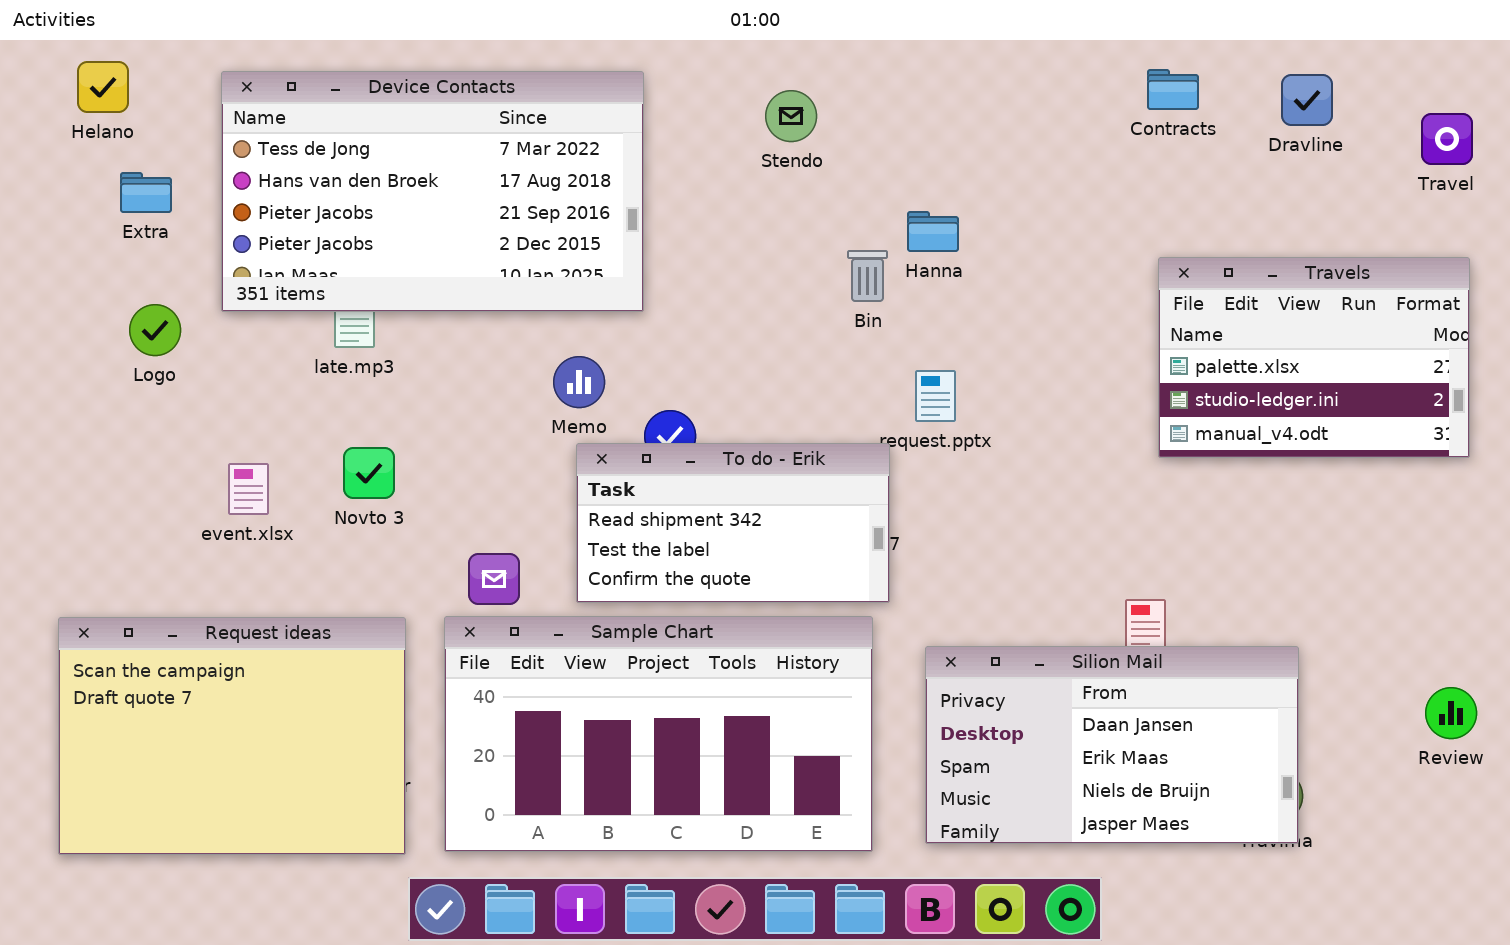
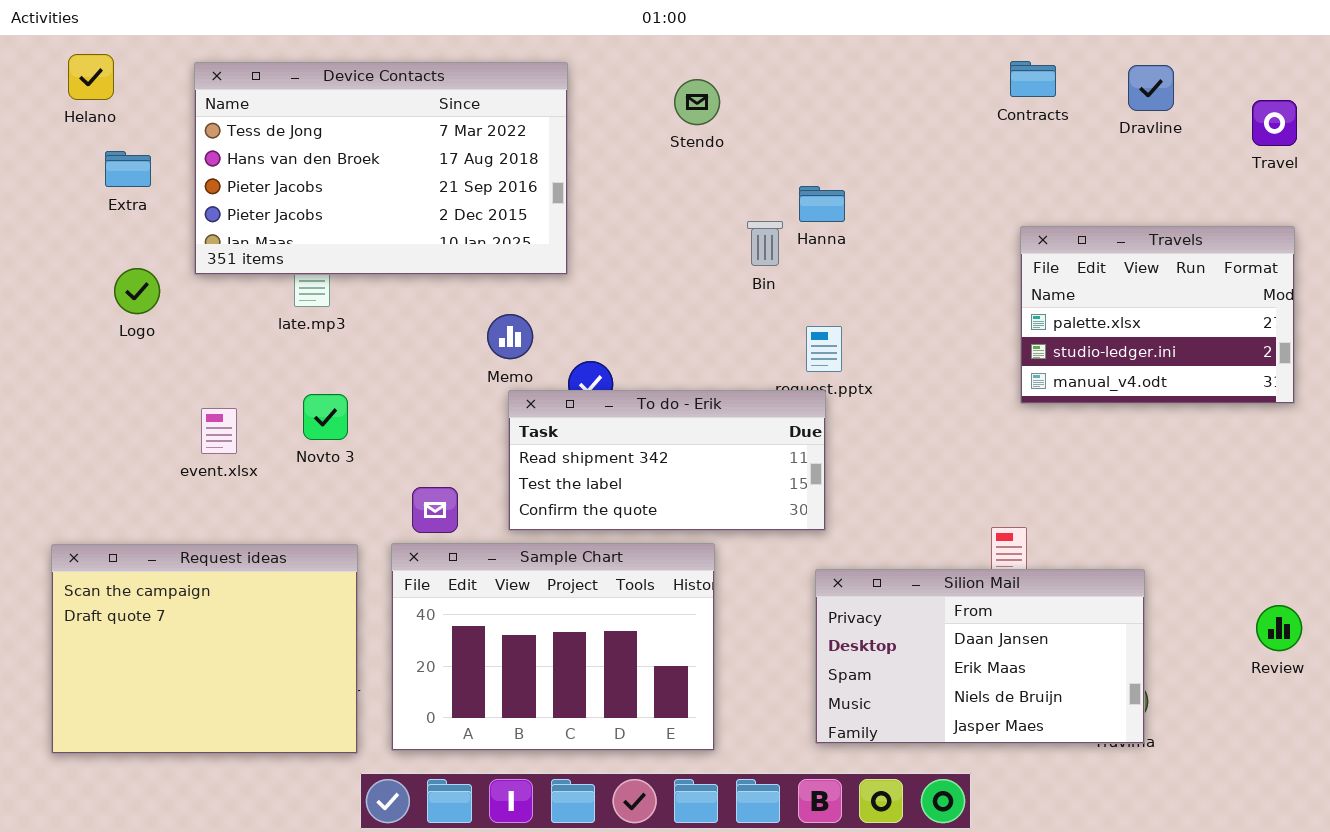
To do - Erik: [576,443,890,603] -> [508,390,826,531], resized
Sample Chart: [444,616,873,852] -> [391,543,715,751], resized

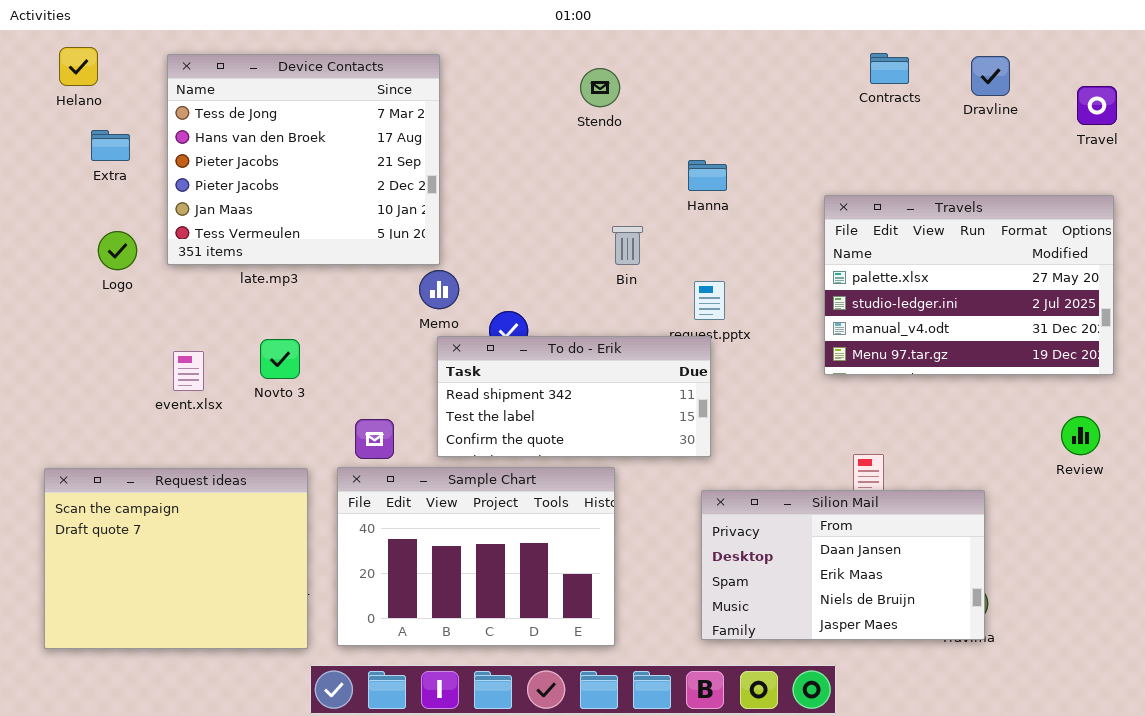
Device Contacts: [194,62,568,275] -> [167,54,440,265], resized
Bin: [747,221,783,266] -> [612,226,643,265], moved
Travels: [1020,226,1295,404] -> [824,195,1114,375], resized
Review: [1256,605,1302,651] -> [1061,416,1100,455], moved

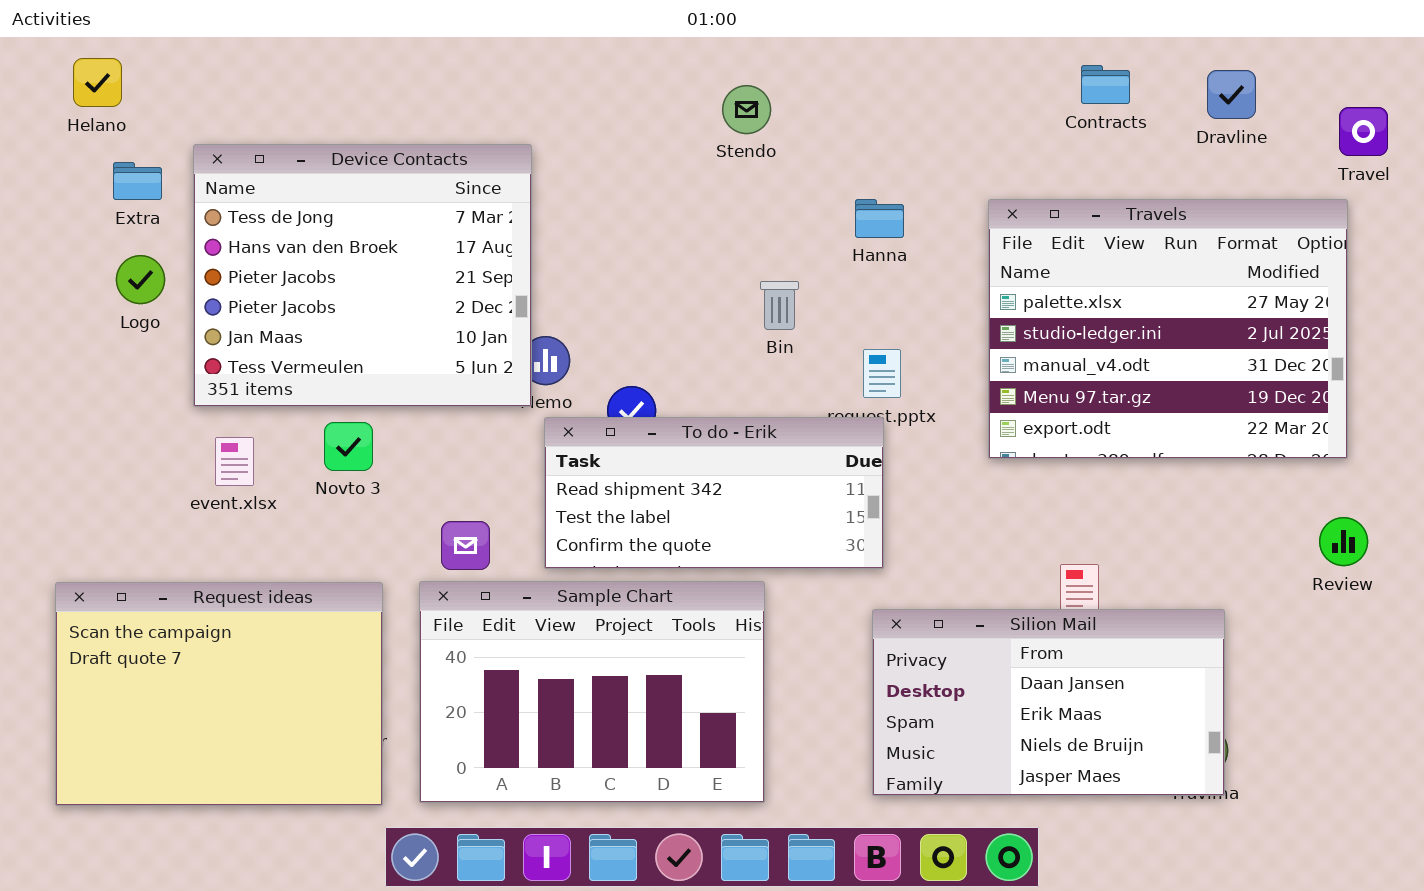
Device Contacts: [167,54,440,265] -> [193,144,532,407], moved
Travels: [824,195,1114,375] -> [988,199,1348,459], moved, resized
Logo: [98,231,137,270] -> [116,255,165,304], moved

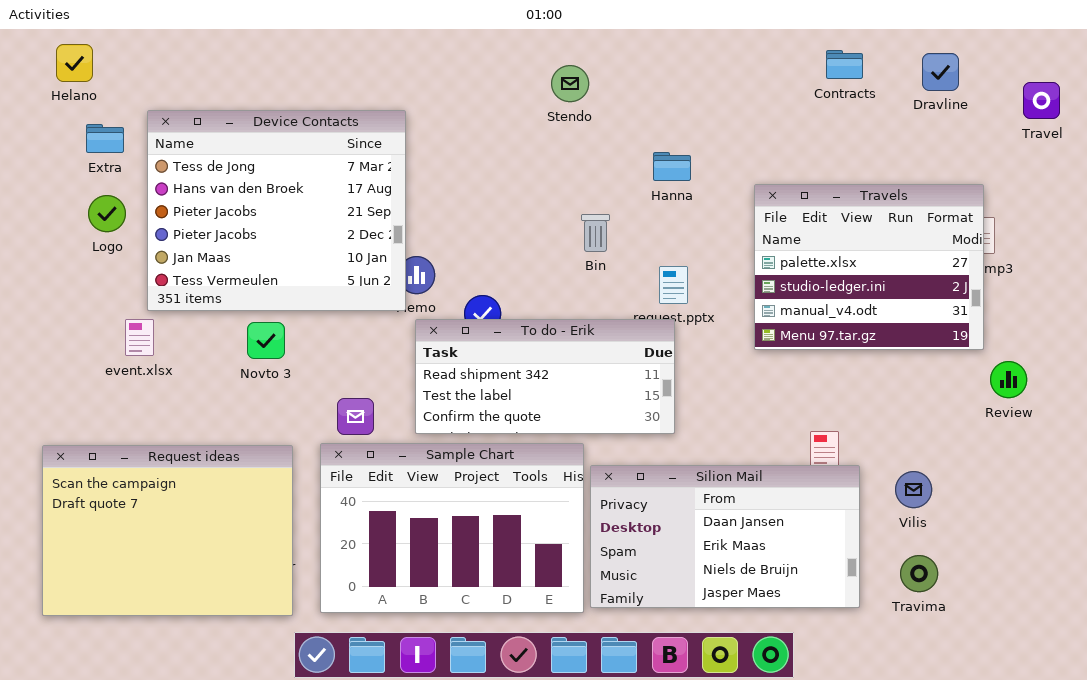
Travels: [988,199,1348,459] -> [754,184,984,350], resized
event.xlsx: [215,437,254,486] -> [125,319,154,356], moved
Review: [1319,517,1368,566] -> [990,361,1027,398], moved
Silion Mail: [872,609,1225,796] -> [590,465,860,608], moved

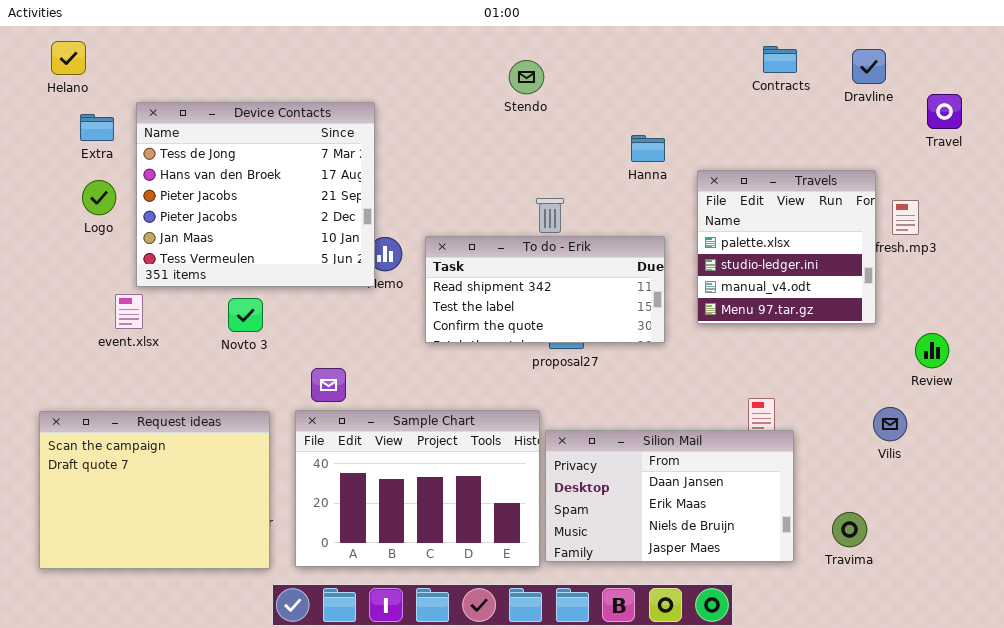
Travel: [1023,82,1060,119] -> [927,94,962,129], moved
Hanna: [653,152,691,181] -> [631,135,665,162], moved
Travels: [754,184,984,350] -> [697,170,876,324], resized
To do - Erik: [415,319,675,434] -> [425,236,665,343], moved
Vilis: [895,471,932,508] -> [873,407,907,441], moved

